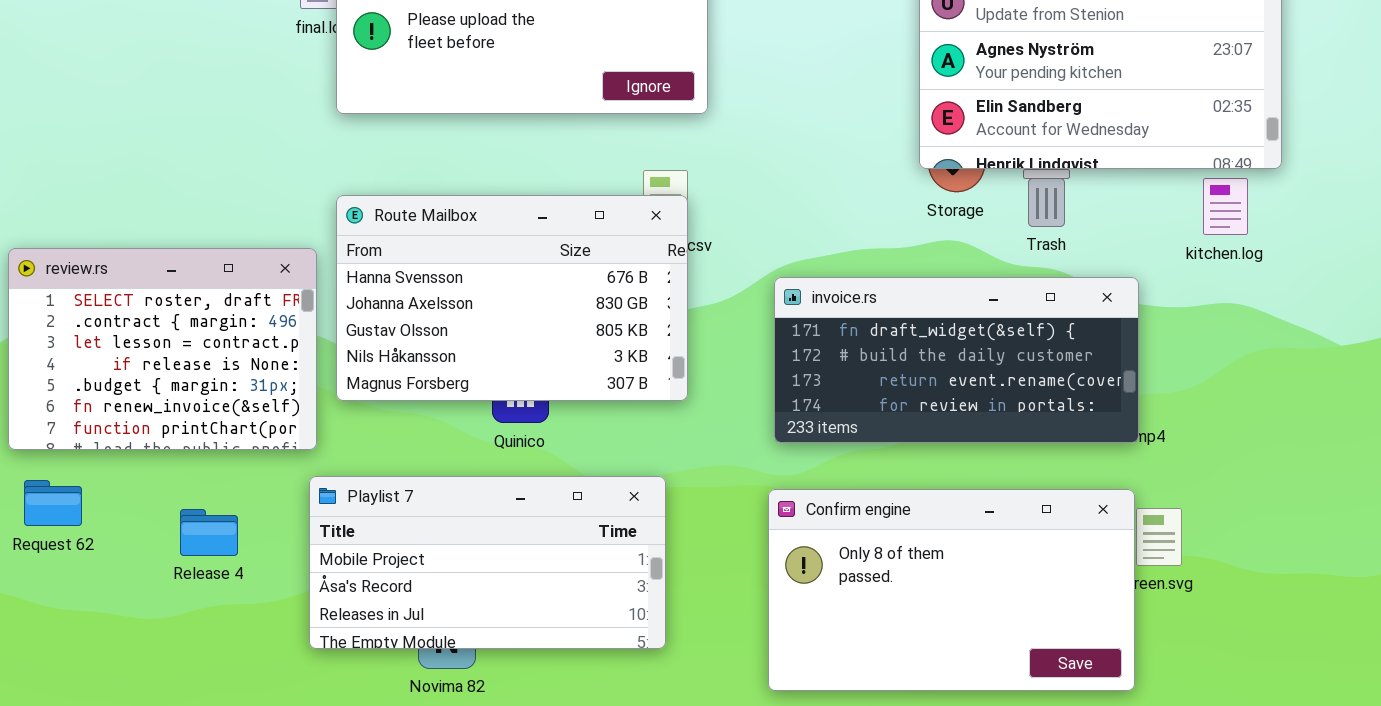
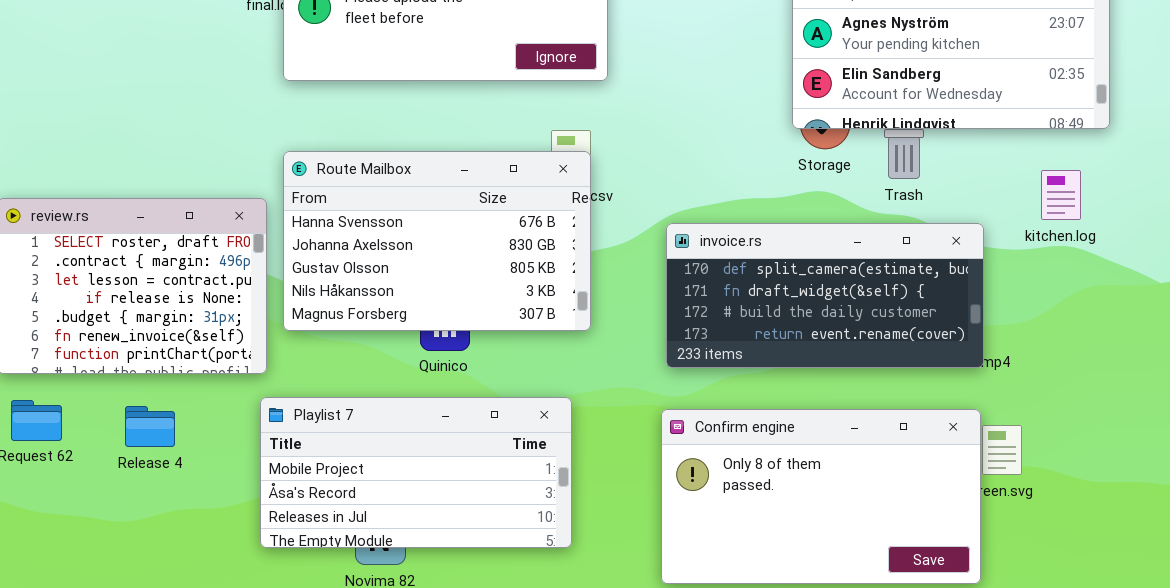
kitchen.log: [1203,178,1248,235] -> [1041,170,1081,220], moved
invoice.rs: [774,277,1139,443] -> [666,223,984,368], scrolled up 1 row
Release 4: [180,509,238,556] -> [125,406,175,447], moved

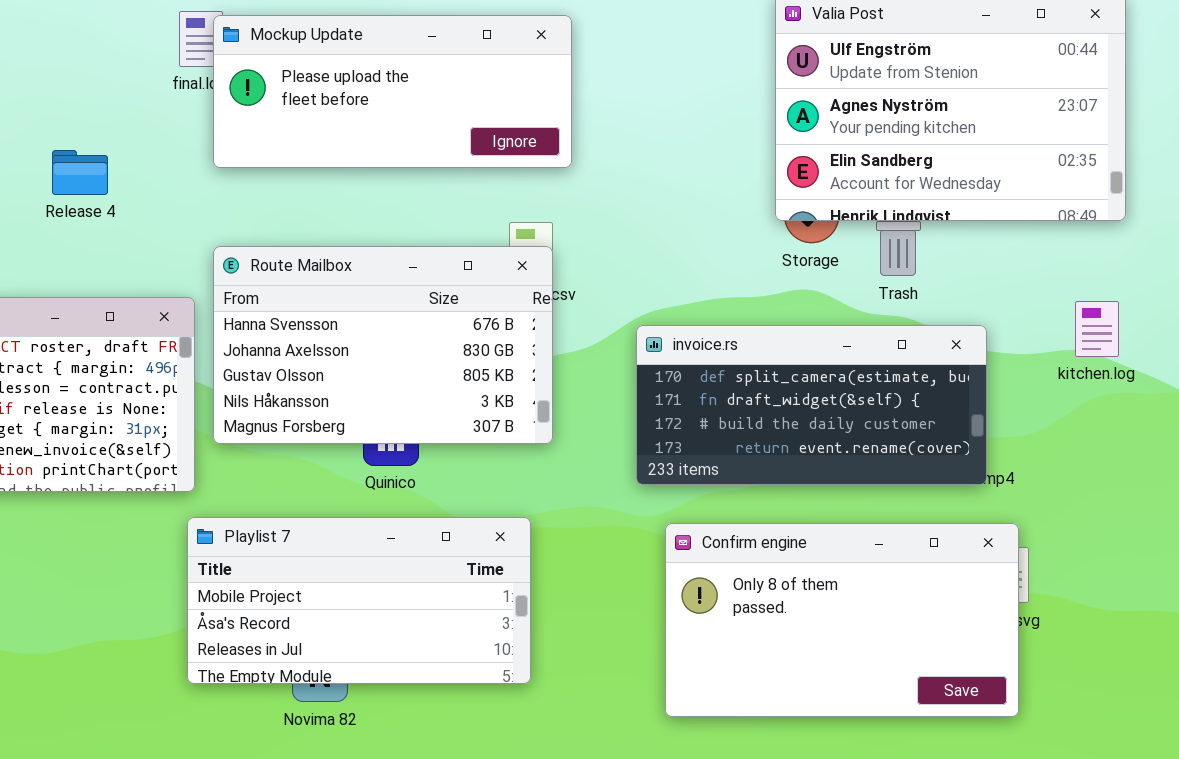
kitchen.log: [1041,170,1081,220] -> [1075,301,1119,357], moved
Release 4: [125,406,175,447] -> [52,150,108,195], moved
Confirm engine: [661,409,981,584] -> [665,523,1019,717], moved

